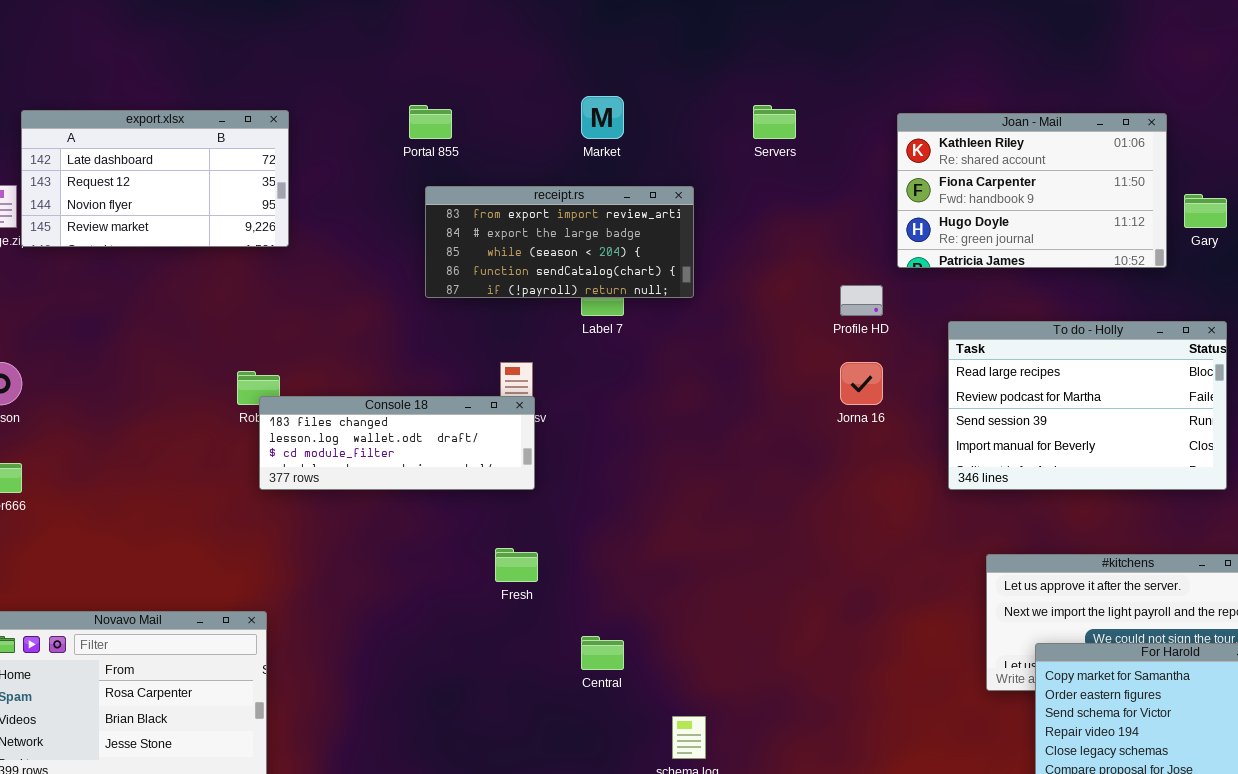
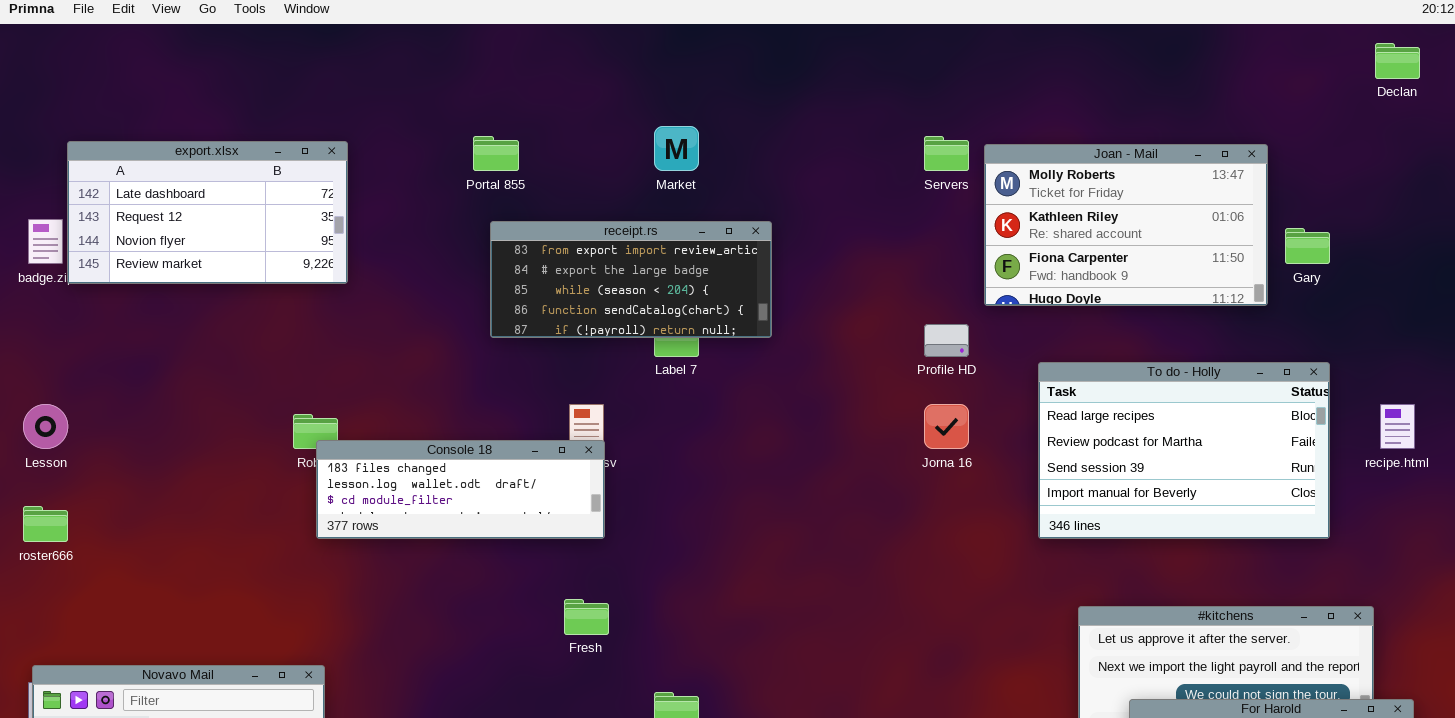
Servers: [753,105,796,139] -> [924,136,969,171], moved
Joan - Mail: [897,113,1167,268] -> [984,144,1268,306], scrolled up 1 row

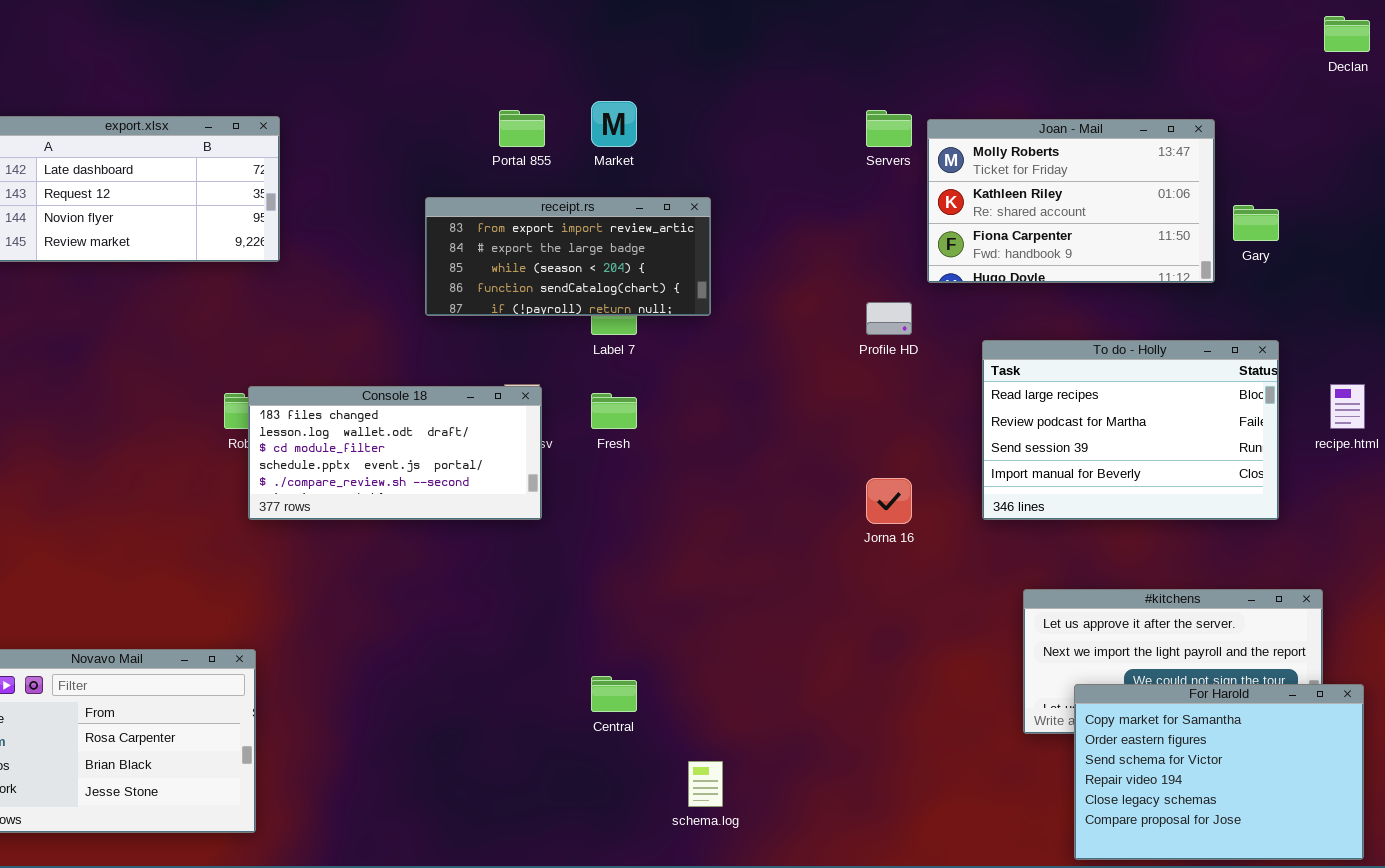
Portal 855: [473,136,519,171] -> [499,110,545,147], moved
Jorna 16: [924,404,969,449] -> [866,478,912,524], moved
Console 18: [316,440,605,539] -> [248,386,542,520], resized
Fresh: [564,599,609,635] -> [591,393,637,429], moved

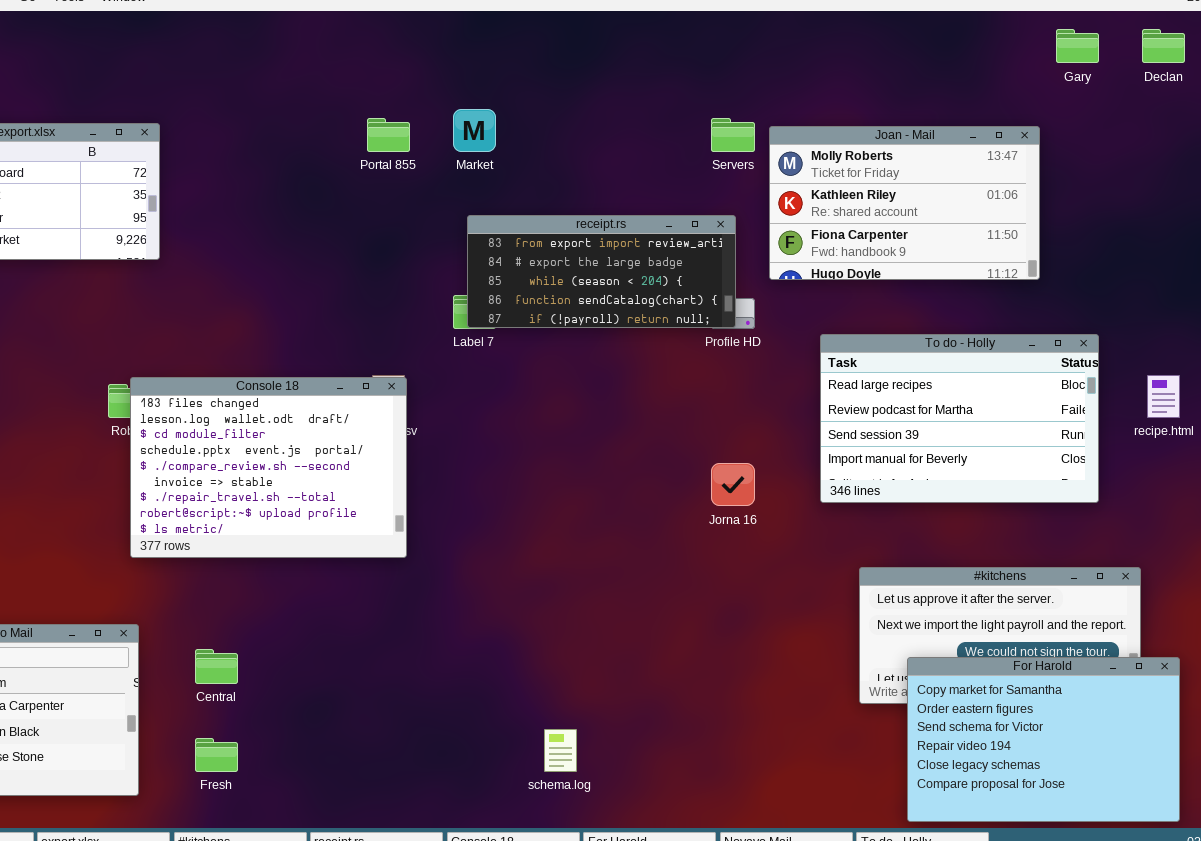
receipt.rs: [425,197,711,316] -> [467,215,736,328], moved
Gary: [1233,205,1279,241] -> [1056,29,1099,63], moved
Console 18: [248,386,542,520] -> [130,377,407,558], resized
Fresh: [591,393,637,429] -> [195,738,238,772], moved
Central: [591,676,637,712] -> [195,649,238,684], moved

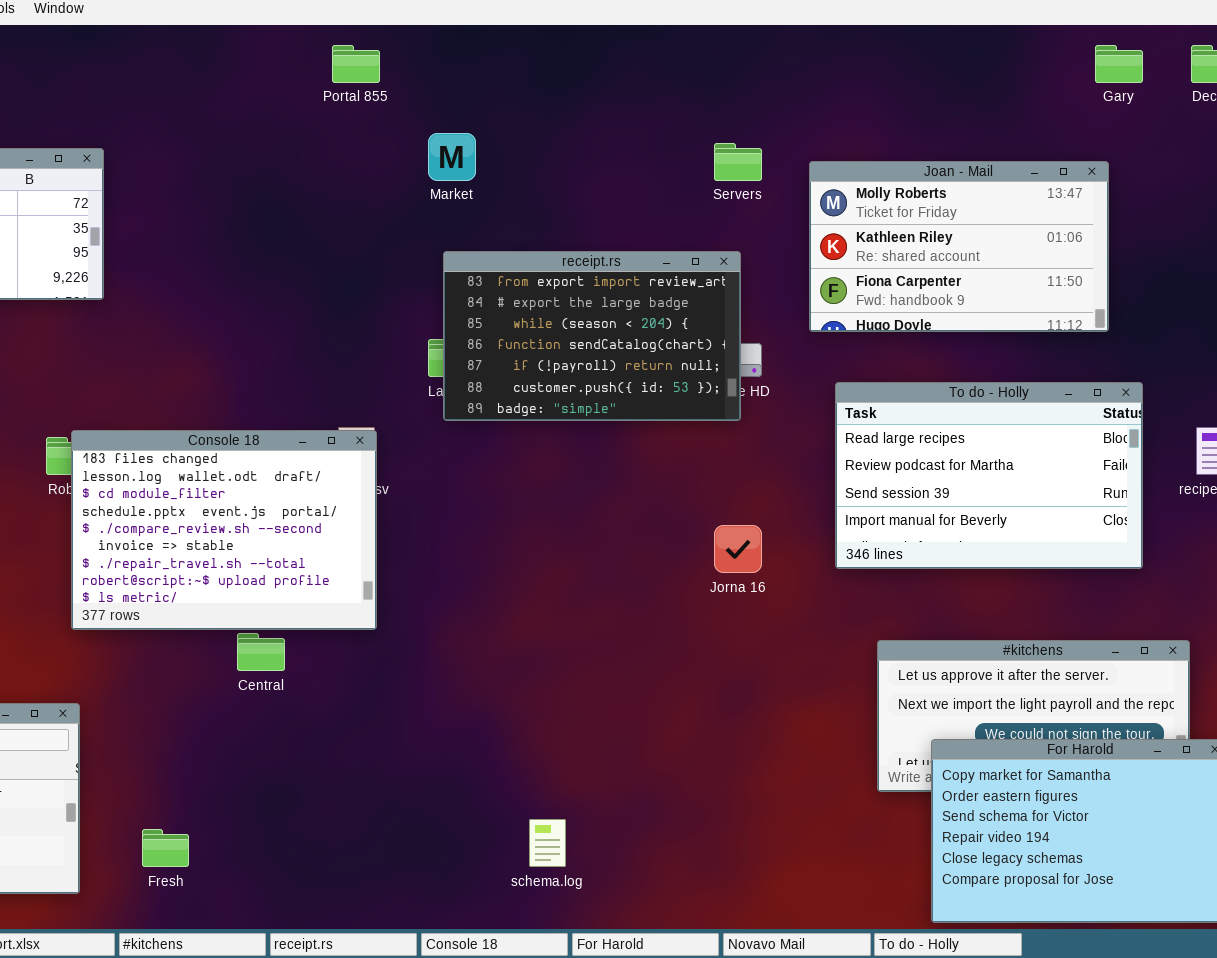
Portal 855: [367,118,410,152] -> [332,45,380,83], moved
Joan - Mail: [769,126,1040,280] -> [809,161,1109,332], moved
receipt.rs: [467,215,736,328] -> [443,251,741,421], resized
Central: [195,649,238,684] -> [237,633,285,671], moved

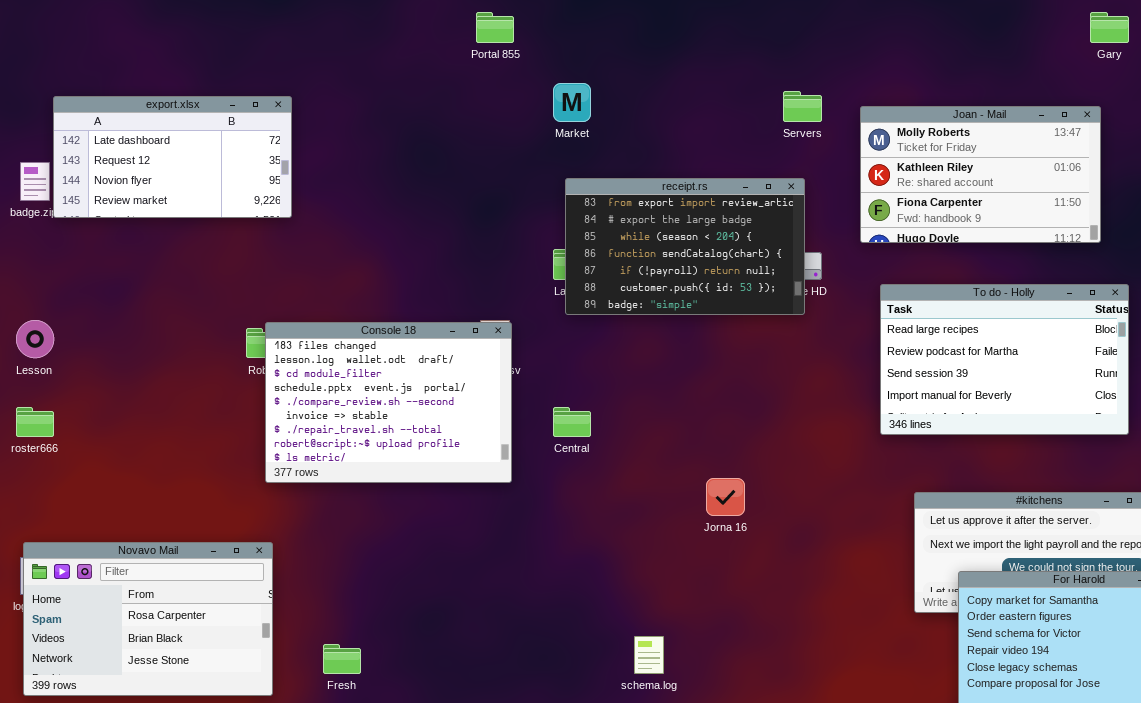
Jorna 16: [714,525,762,573] -> [706,478,745,516], moved
Central: [237,633,285,671] -> [553,407,591,437], moved

